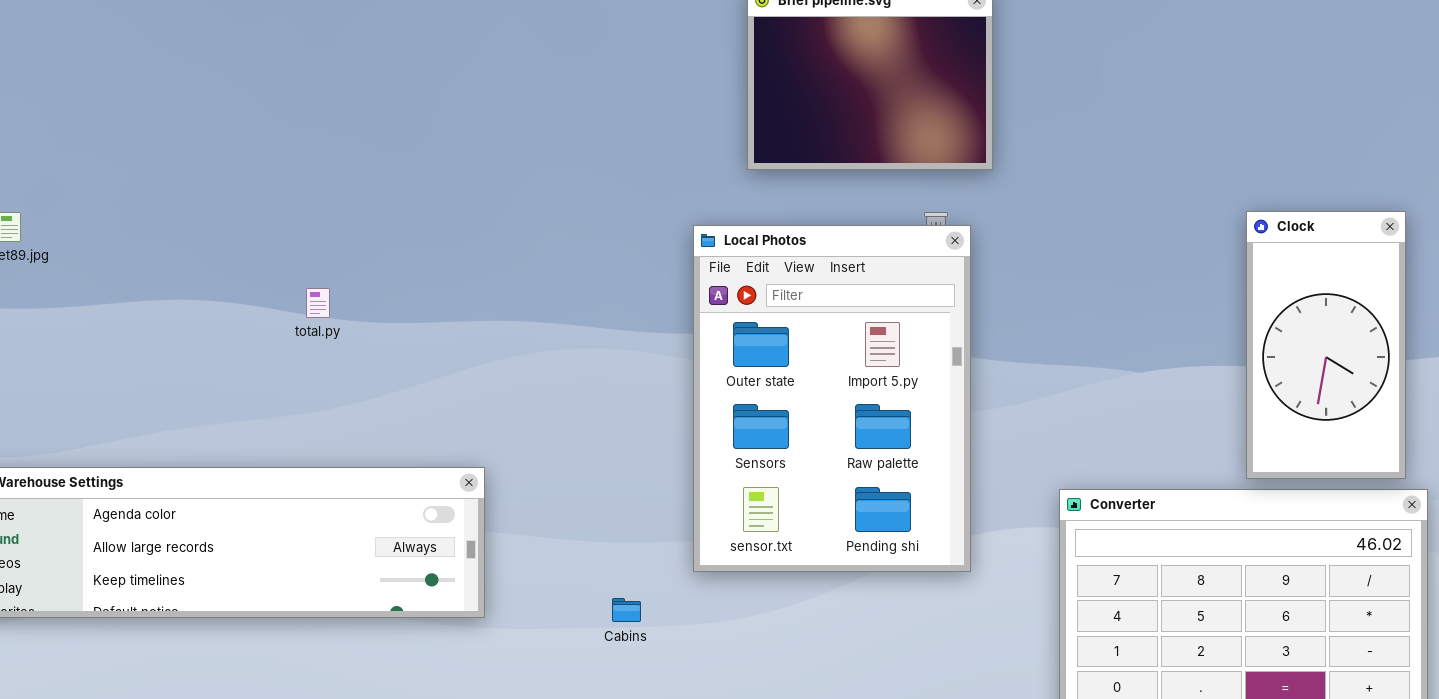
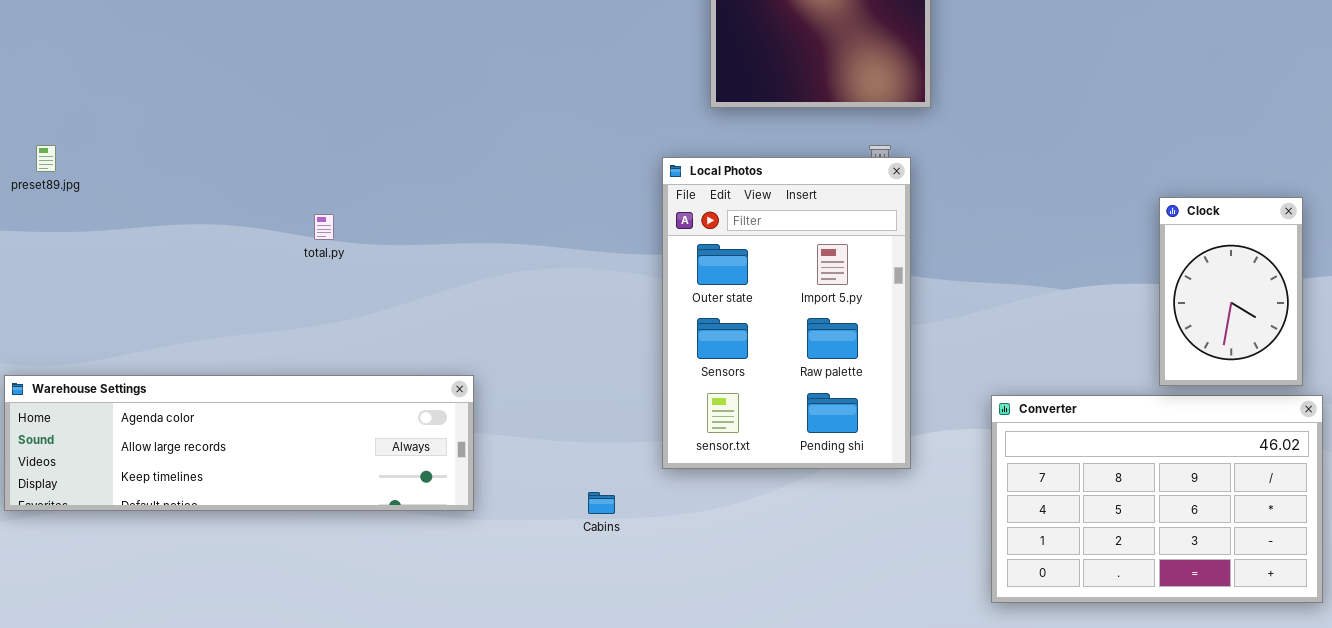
Clock: [1246,211,1406,479] -> [1159,197,1303,386], resized

